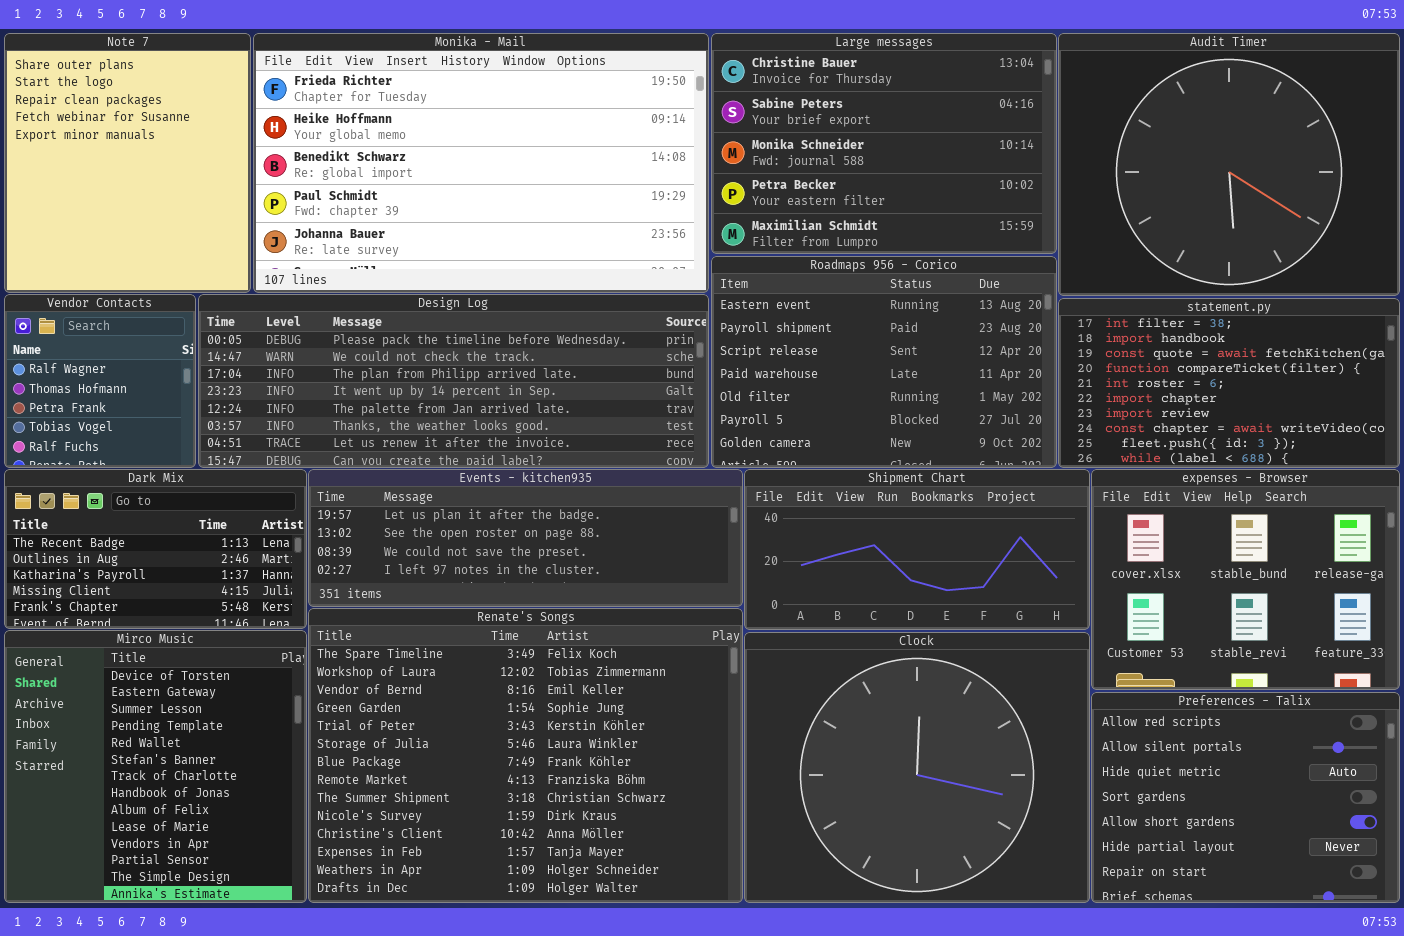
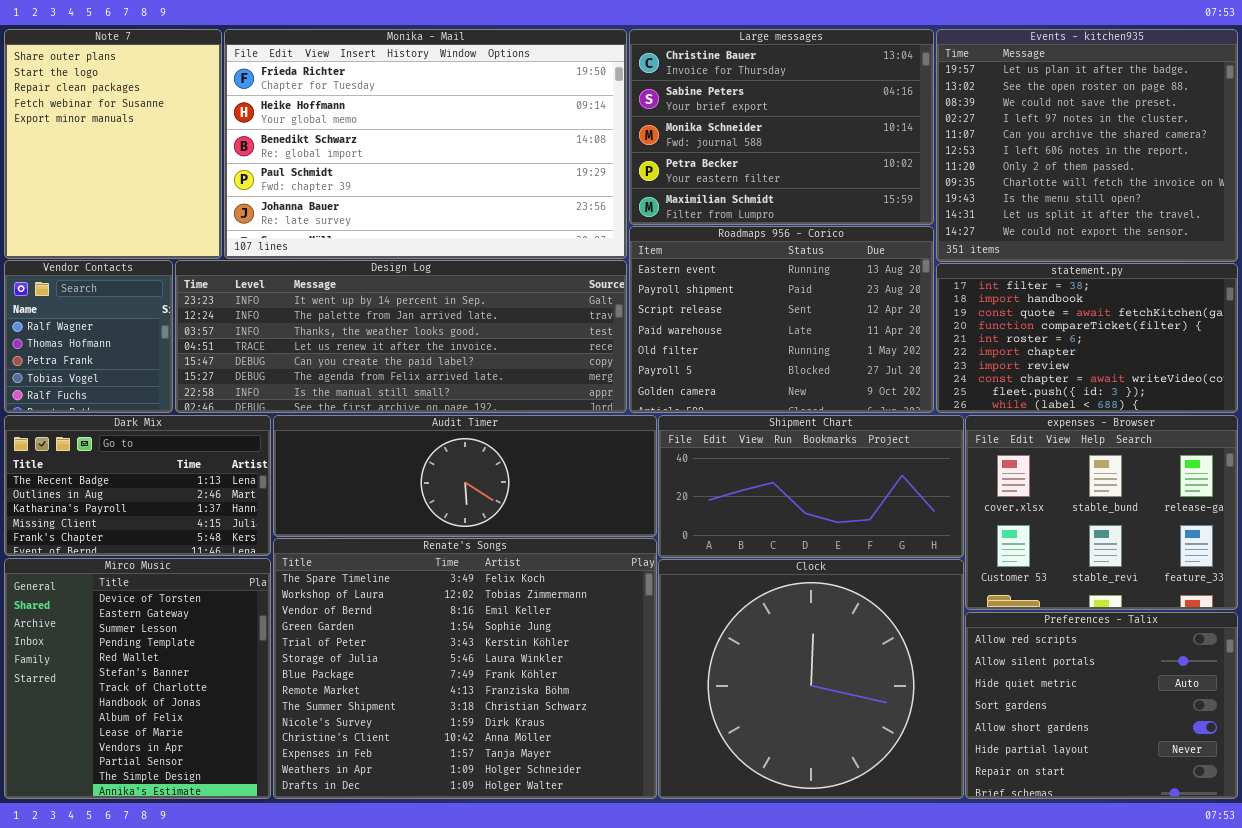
Audit Timer: [1058,33,1400,296] -> [273,415,657,537], moved, resized
Design Log: [198,294,709,468] -> [175,260,627,413], scrolled down 3 rows
Events - kitchen935: [308,469,743,607] -> [936,29,1238,262], moved, resized

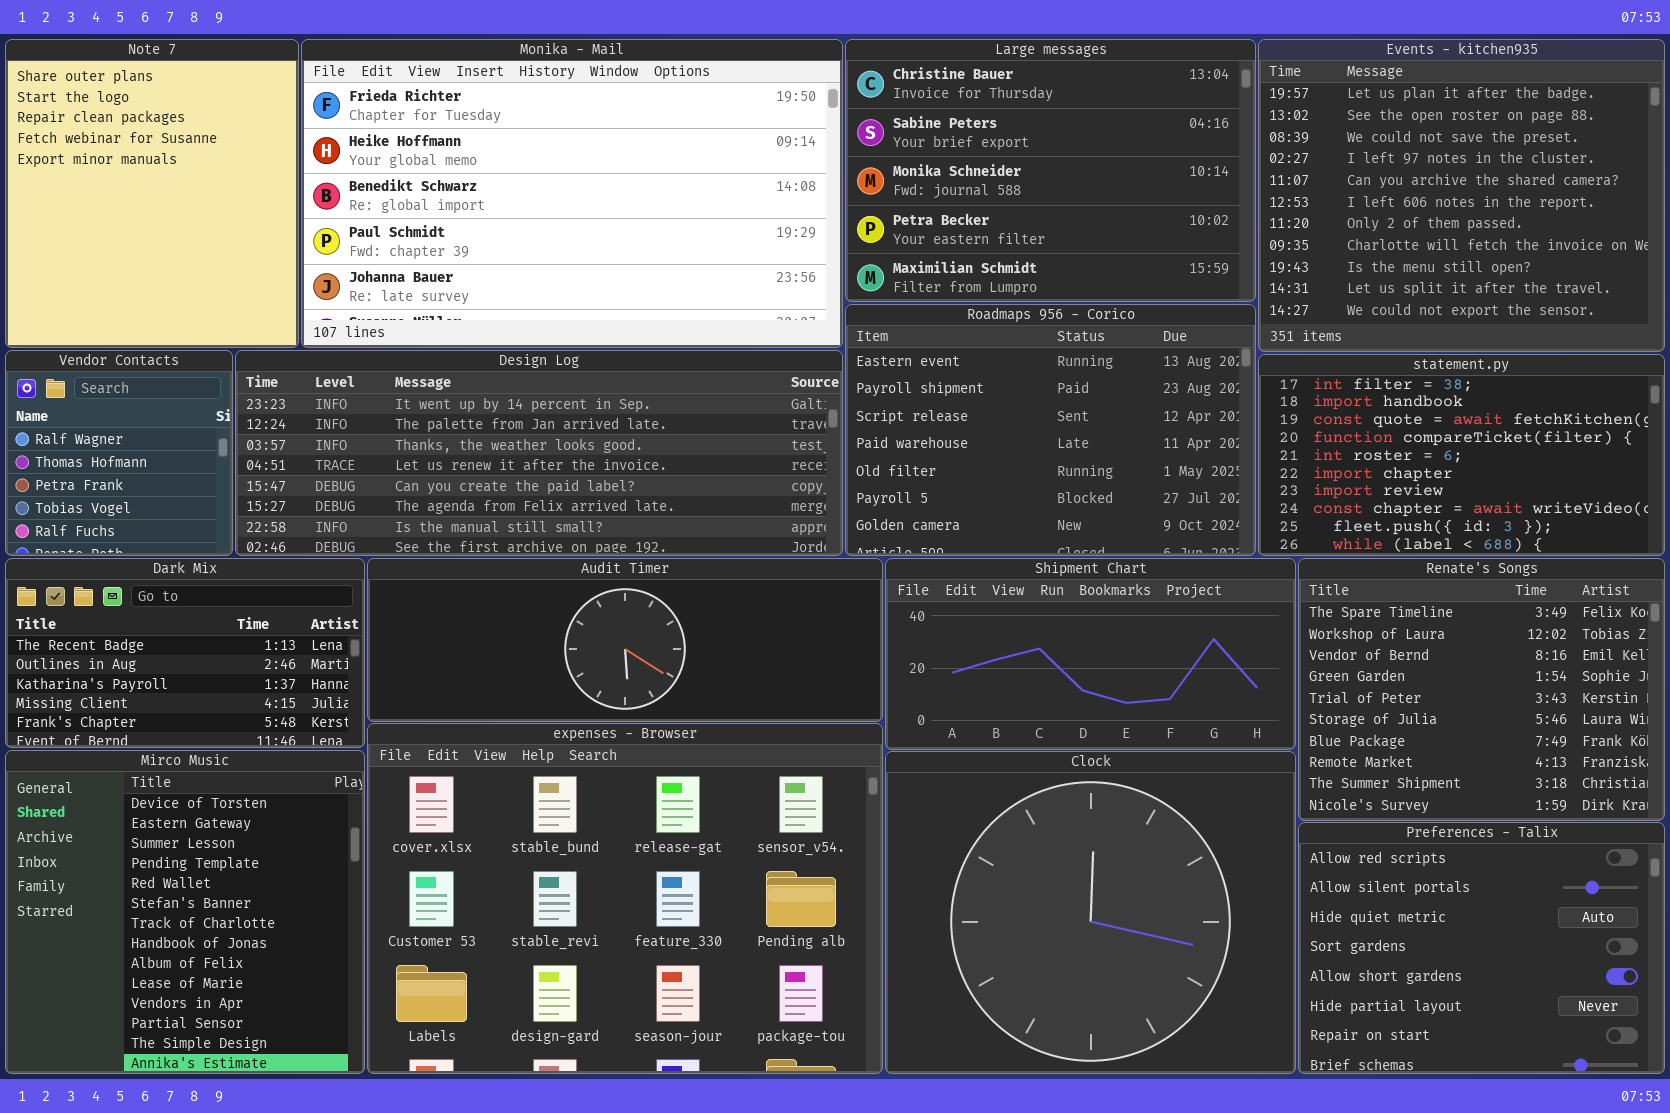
expenses - Browser: [965,415,1238,610] -> [367,723,883,1074], moved, resized
Renate's Songs: [273,538,657,799] -> [1298,558,1665,821], moved, resized

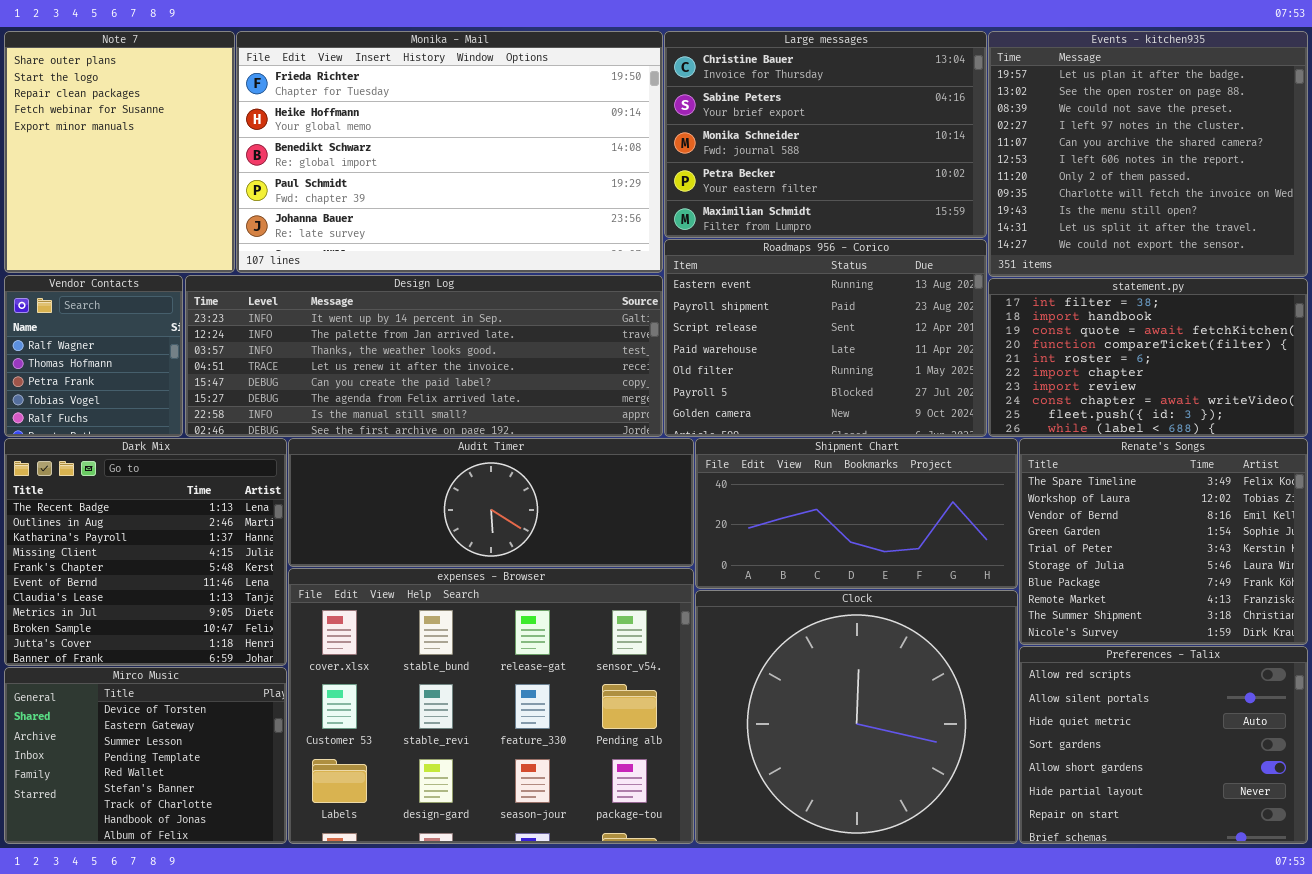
Dark Mix: [5,558,365,748] -> [4,438,287,666], resized
Mirco Music: [5,750,365,1074] -> [4,667,287,844], resized

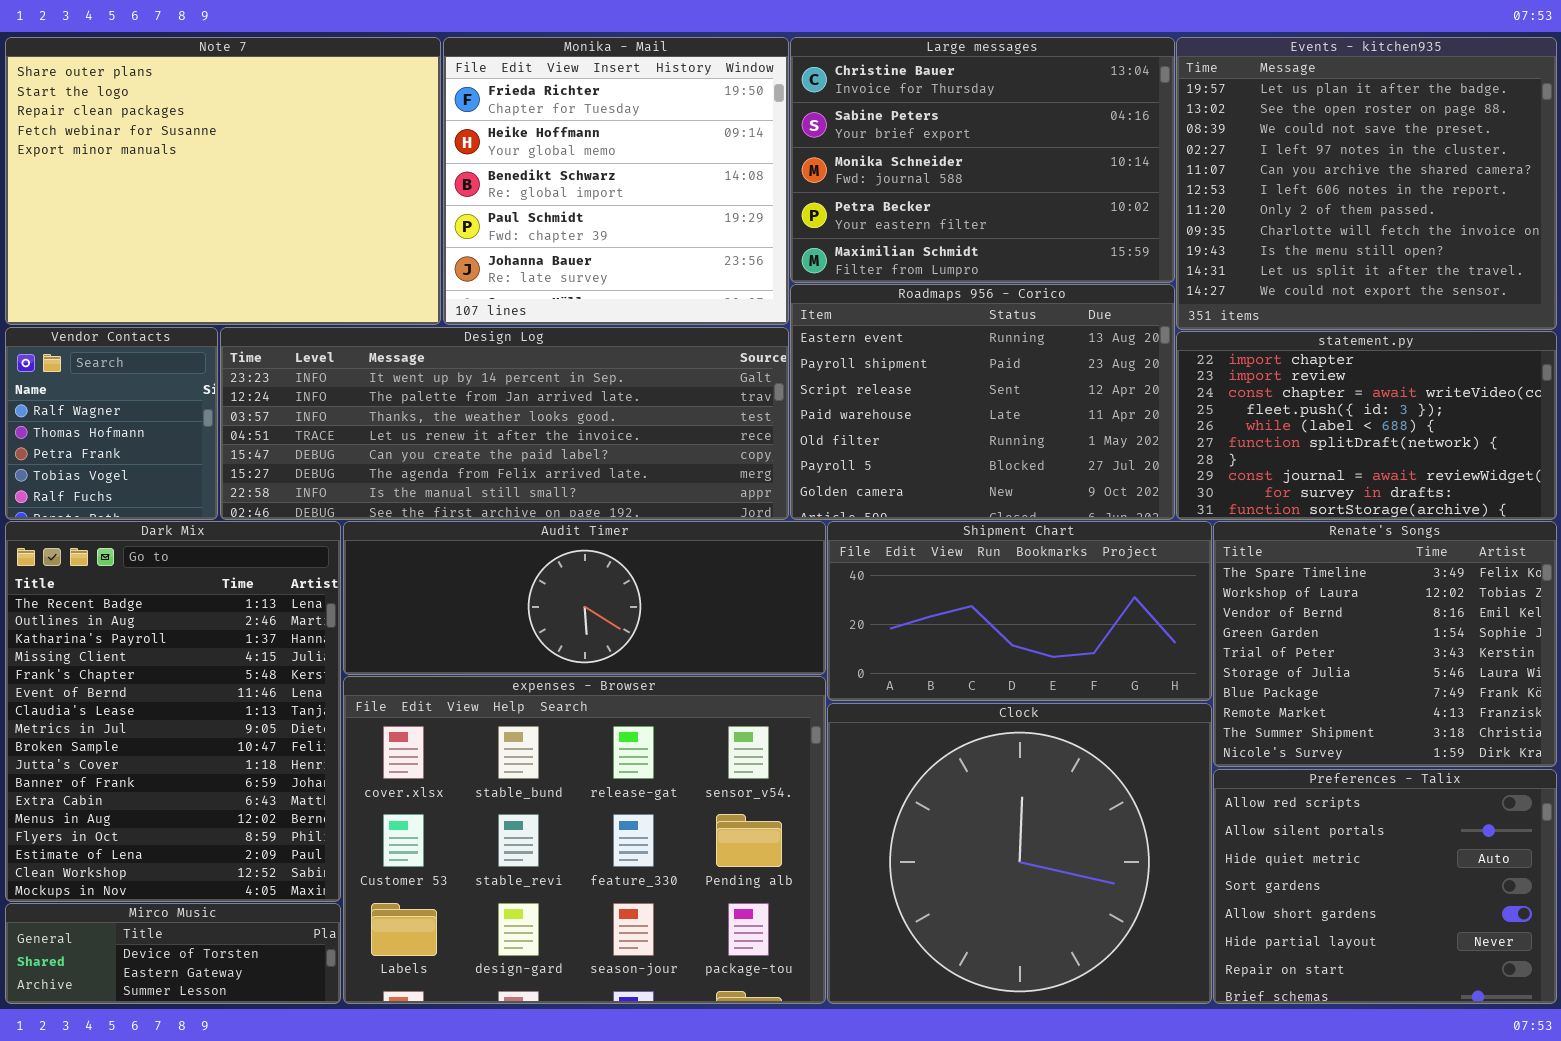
Note 7: [4,31,235,273] -> [5,37,441,325], resized
Monika - Mail: [236,31,663,273] -> [443,37,789,325], resized
statement.py: [988,278,1308,437] -> [1176,331,1557,520], scrolled down 5 rows
Dark Mix: [4,438,287,666] -> [5,521,341,902], resized
Mirco Music: [4,667,287,844] -> [5,903,341,1004], resized

